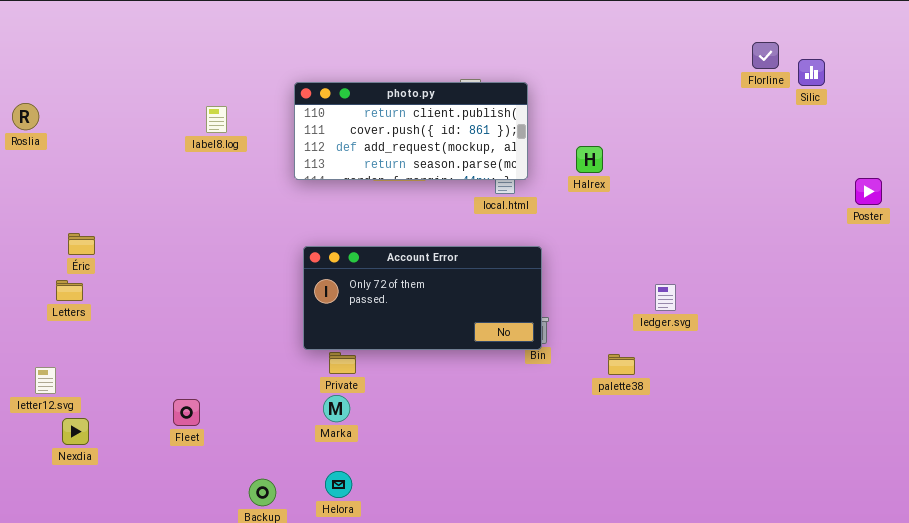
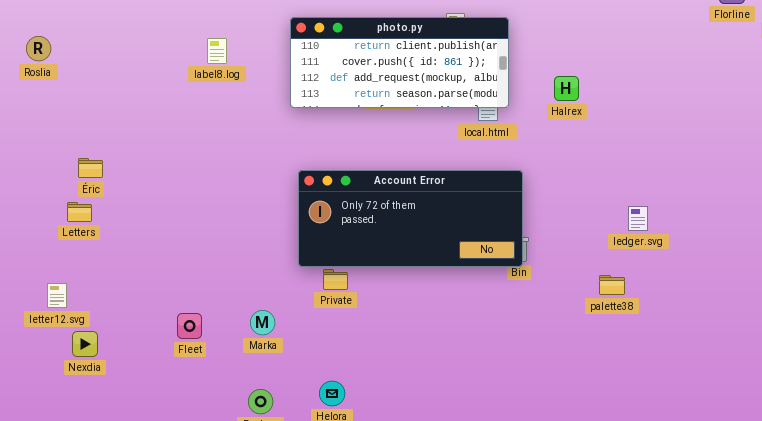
palette38: [608,354,635,375] -> [599,275,625,295], moved
Marka: [323,395,350,422] -> [250,310,275,335], moved

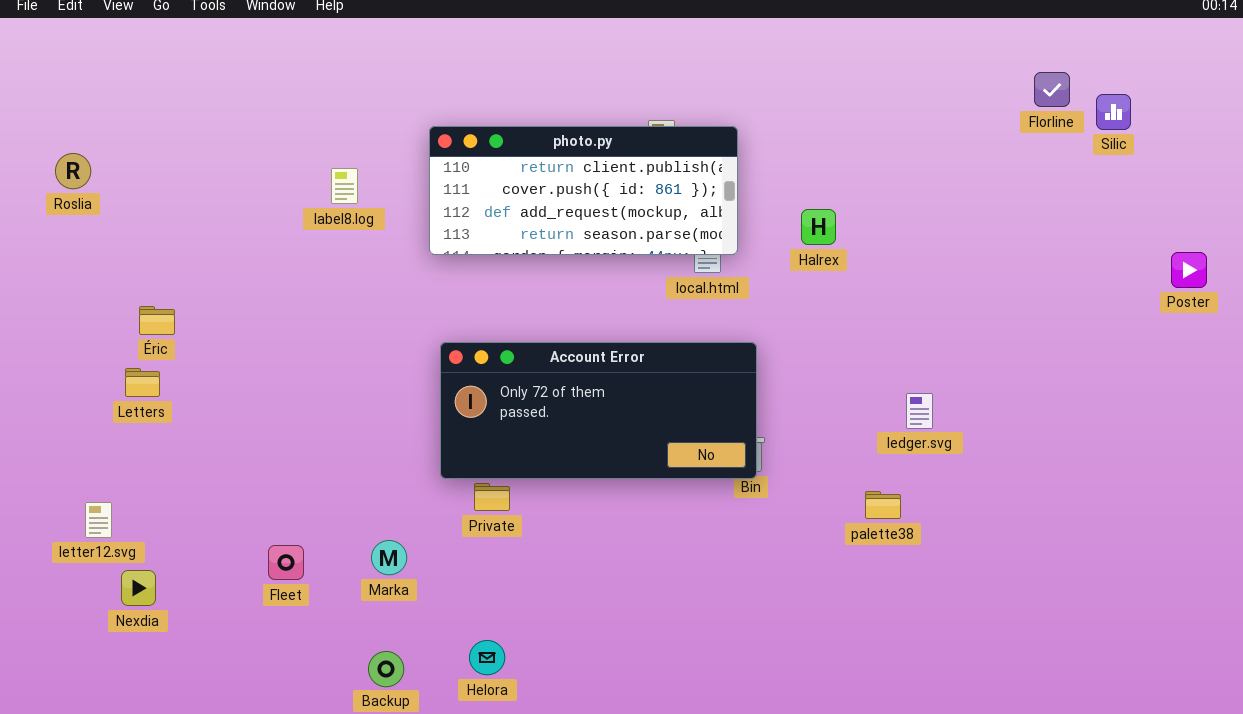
label8.log: [207,38,227,64] -> [331,168,358,204], moved
Éric: [78,158,103,178] -> [139,306,175,335], moved
Letters: [67,202,92,222] -> [125,368,160,397], moved

